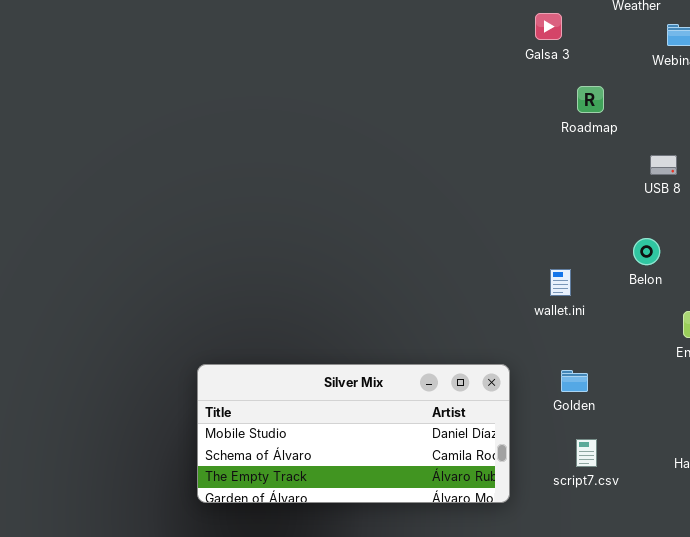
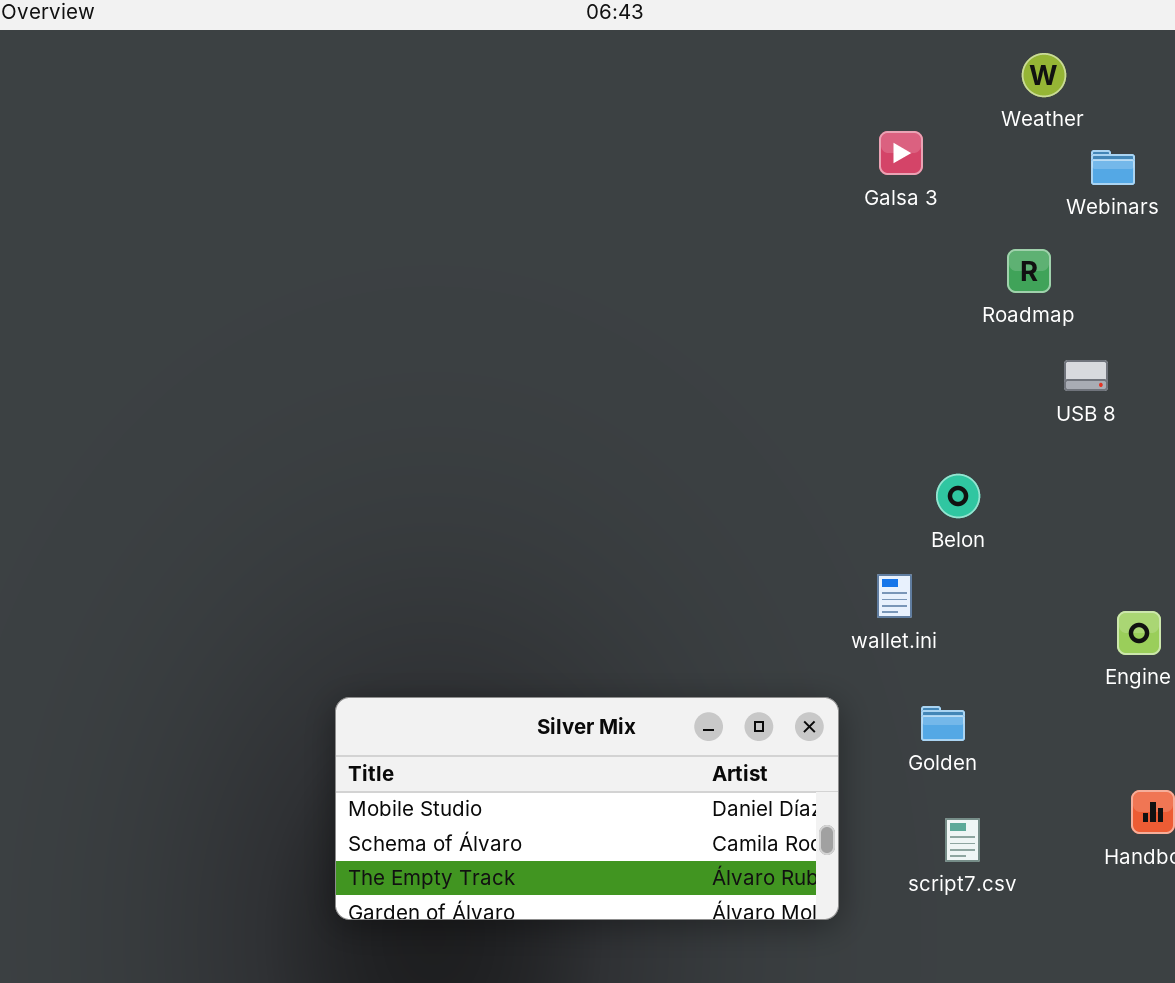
Roadmap: [577,86,604,113] -> [1007,249,1051,293], moved
Belon: [633,238,660,265] -> [936,474,980,518], moved
wallet.ini: [550,269,571,296] -> [877,574,912,618], moved

